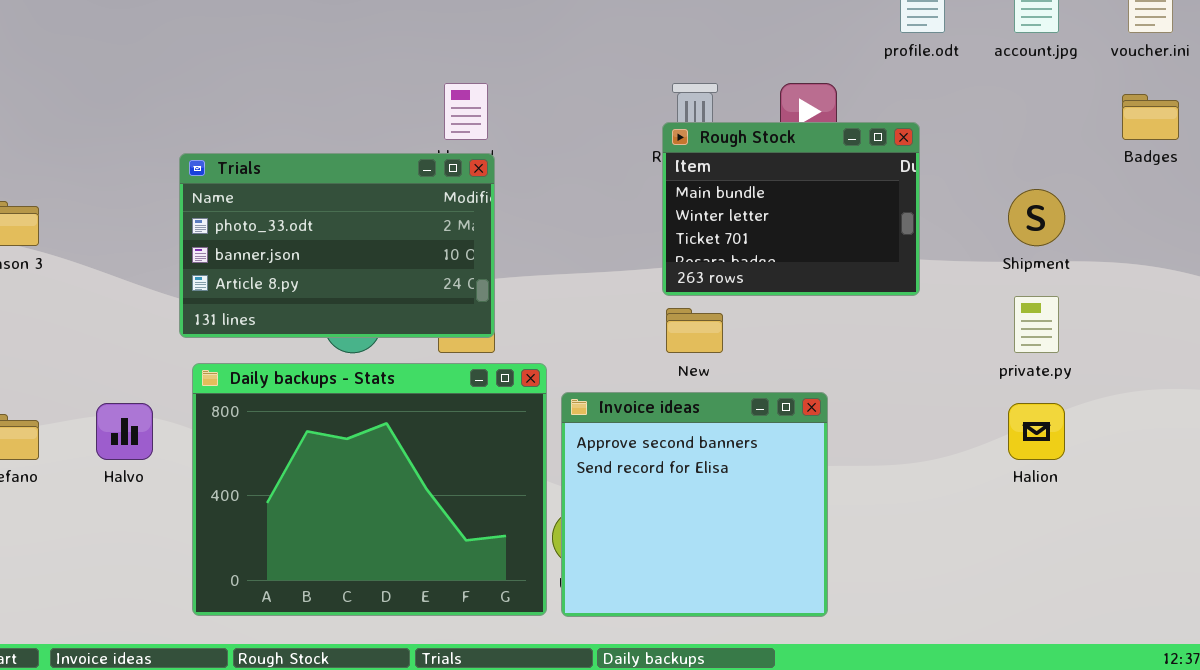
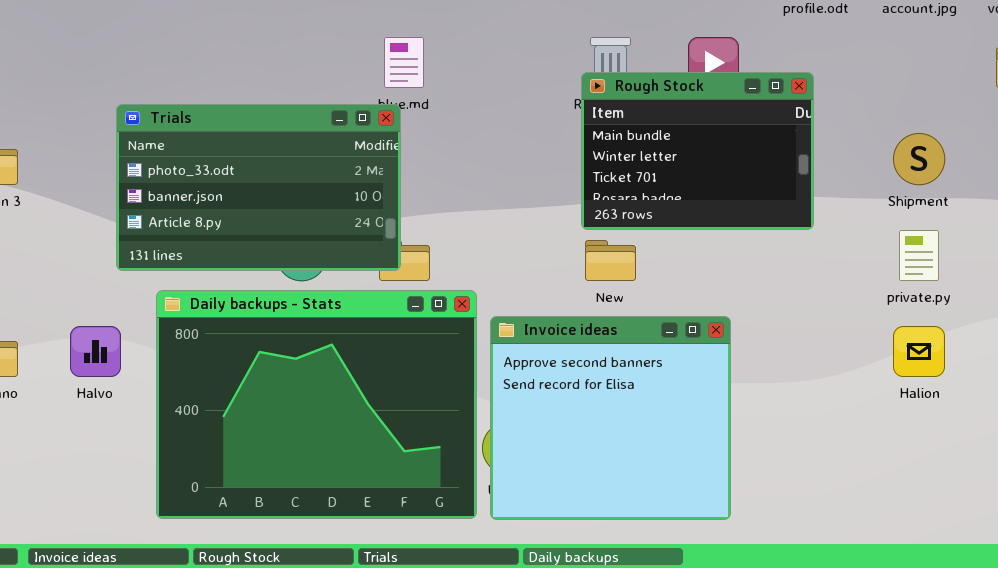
Trials: [179,153,495,338] -> [116,104,401,271], moved

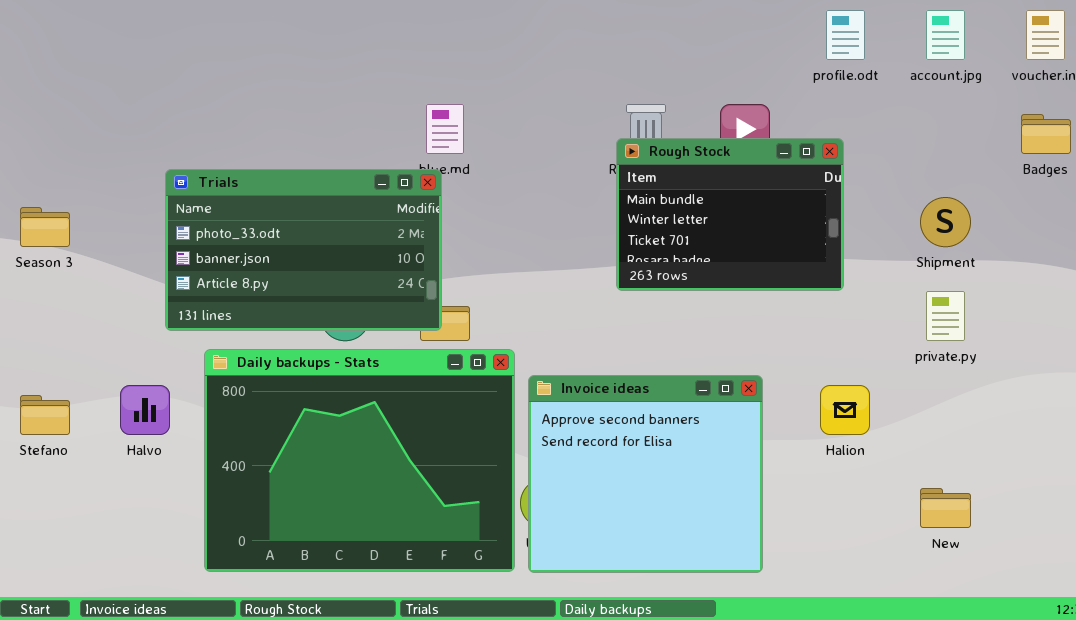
New: [585,240,636,281] -> [920,488,971,528], moved
Halion: [893,326,945,377] -> [820,385,870,435], moved

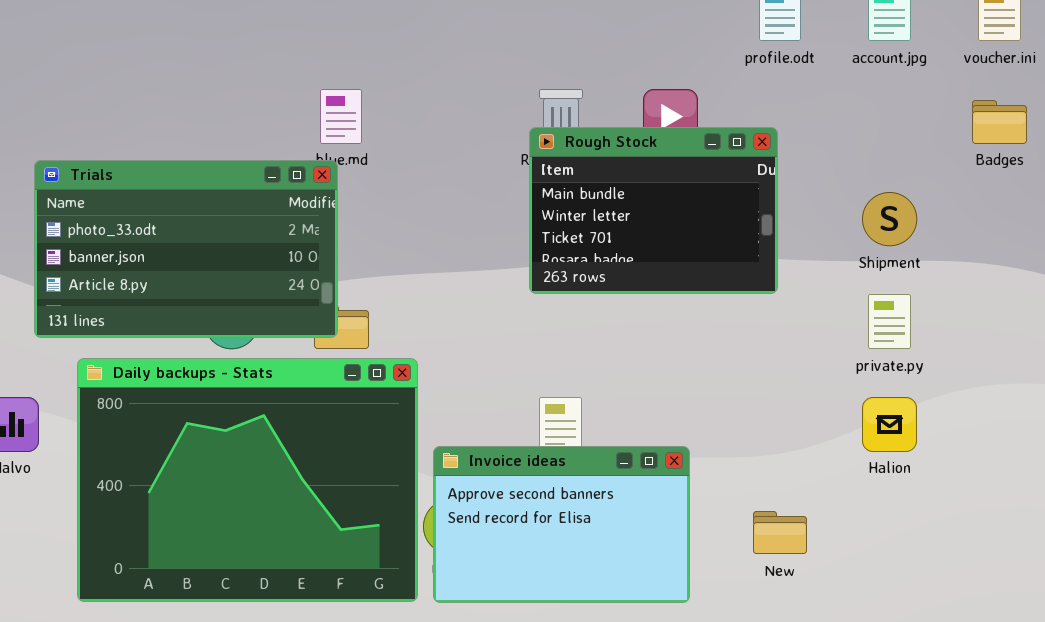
Invoice ideas: [528,375,763,573] -> [433,446,690,603], resized
Halion: [820,385,870,435] -> [862,397,917,452], moved
New: [920,488,971,528] -> [753,511,807,554], moved

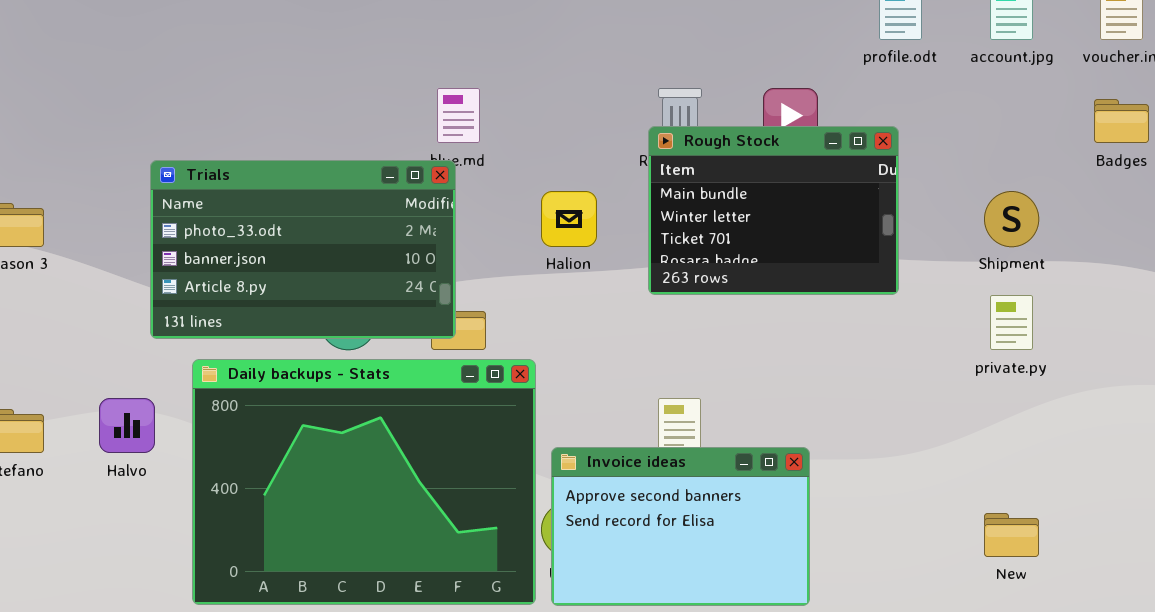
Halion: [862,397,917,452] -> [541,191,597,247], moved
New: [753,511,807,554] -> [984,513,1039,557], moved

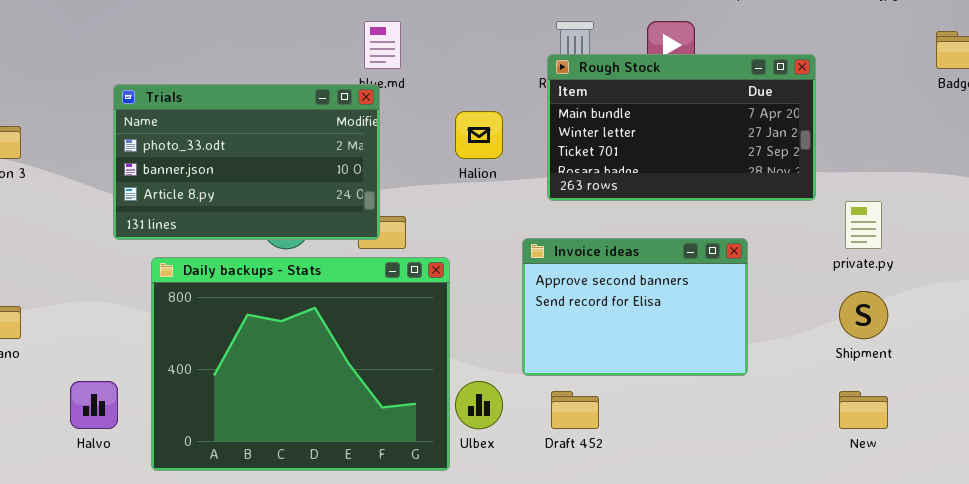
Rough Stock: [648,126,899,295] -> [547,54,816,201], resized
Shipment: [984,191,1039,247] -> [839,291,888,339], moved
Halvo: [99,398,155,453] -> [70,381,118,429], moved
Invoice ideas: [551,447,810,606] -> [522,238,748,376], moved

